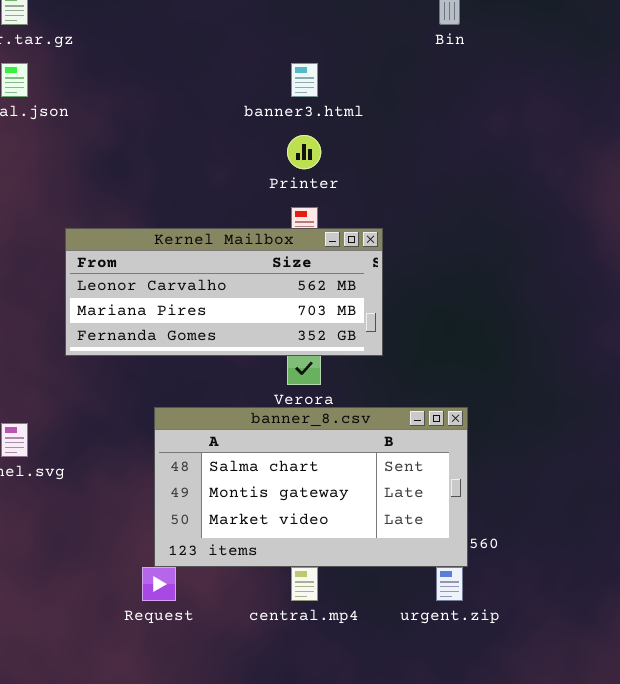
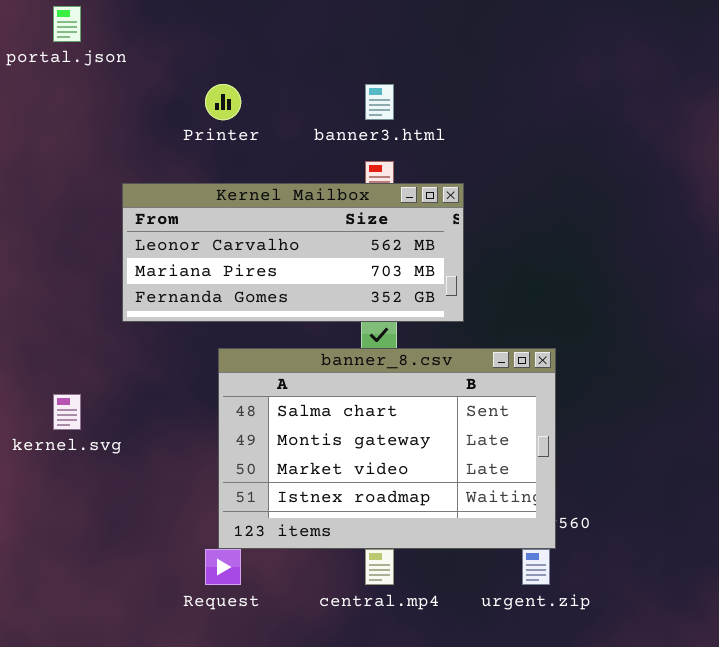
banner3.html: [291,63,318,97] -> [365,84,394,120], moved
Printer: [287,135,321,169] -> [205,84,241,120], moved
banner_8.csv: [154,407,468,567] -> [218,348,556,549], resized

